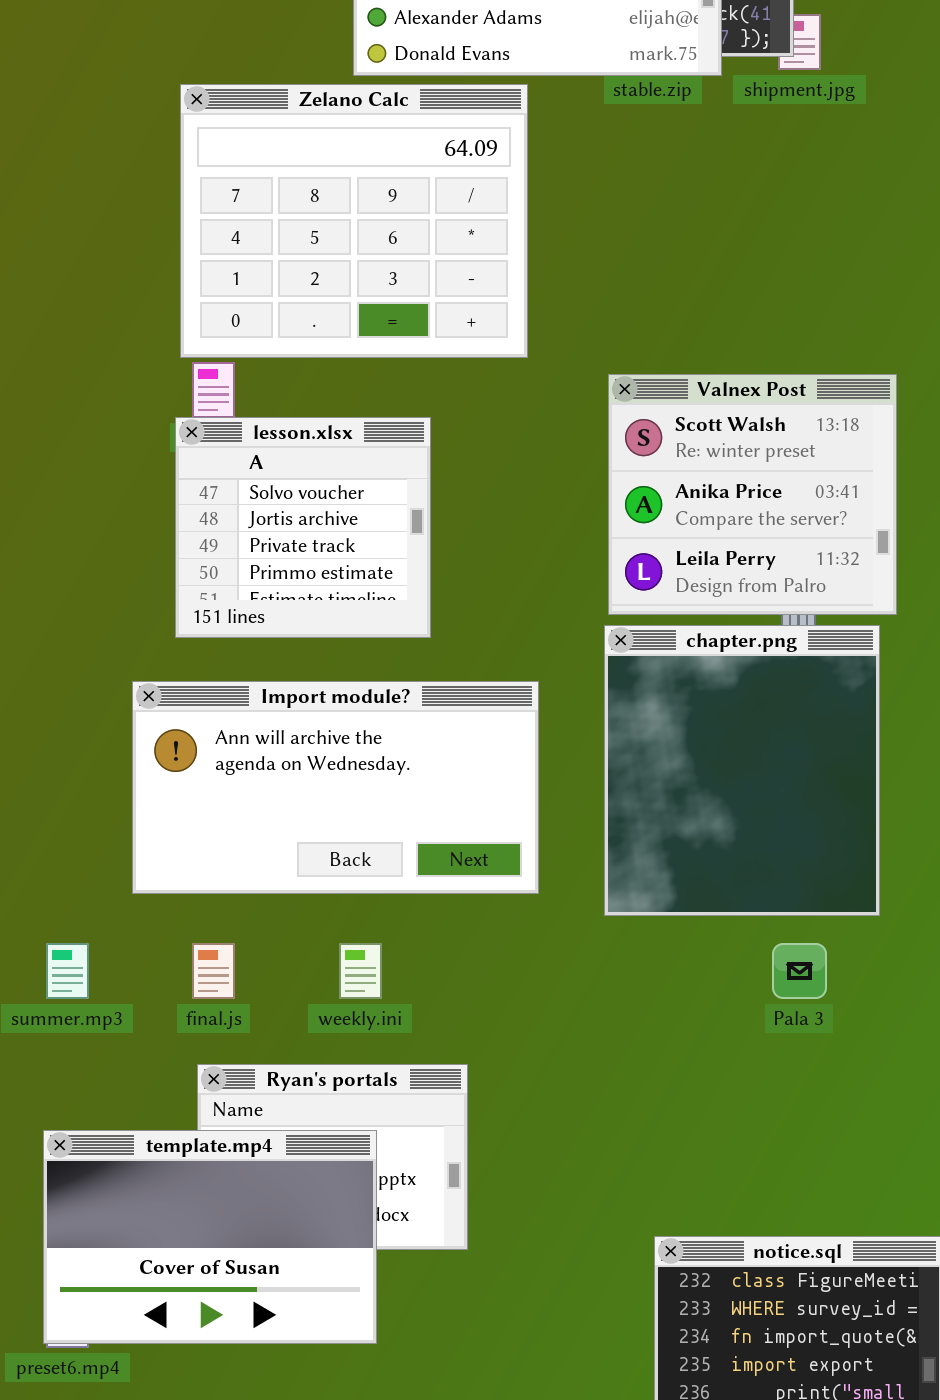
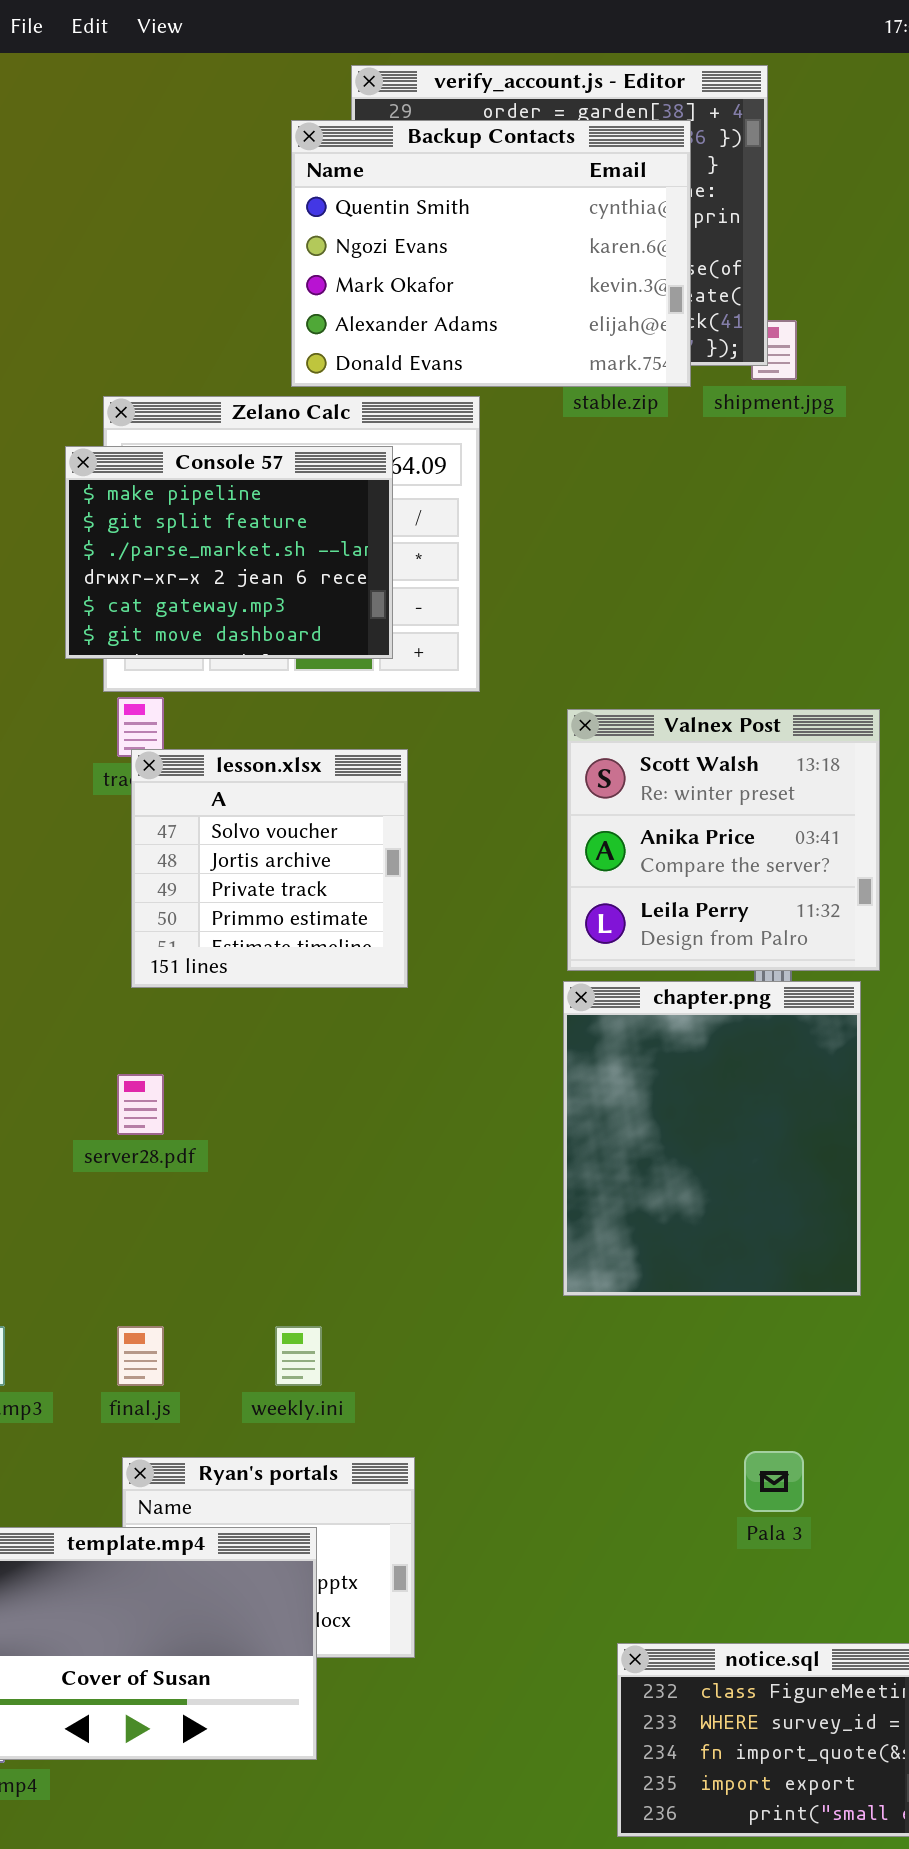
Console 57: none -> [65,446,393,659], opened
lesson.xlsx: [175,417,431,638] -> [131,749,408,988], moved
Import module?: [132,681,539,894] -> none, closed
Pala 3: [772,943,827,999] -> [744,1451,804,1512], moved

